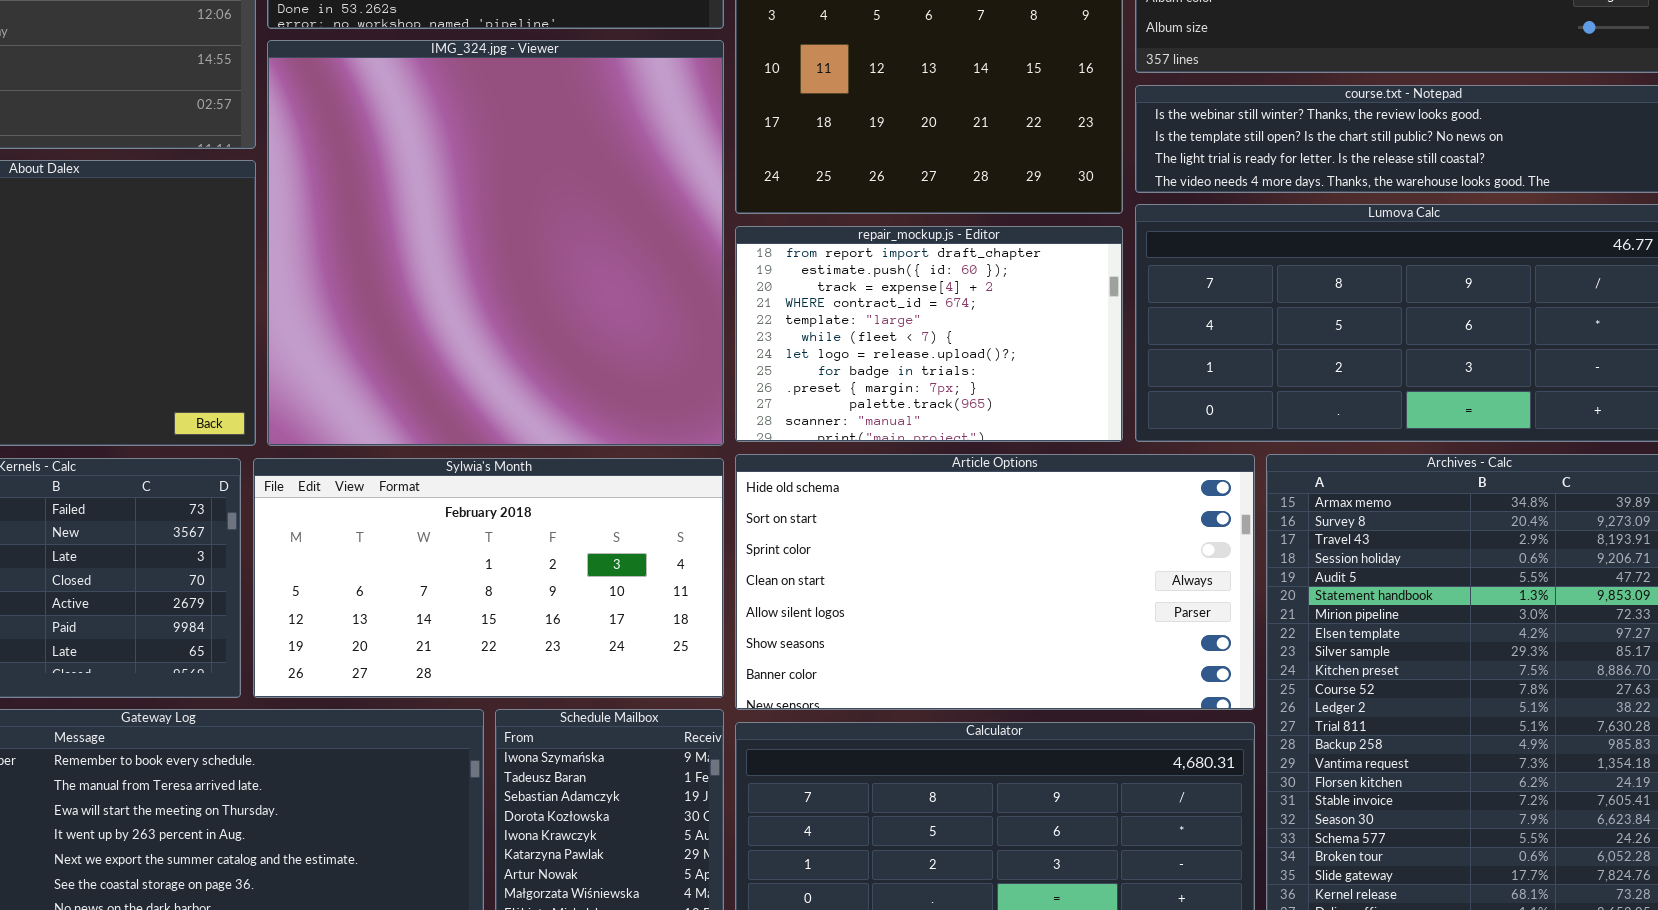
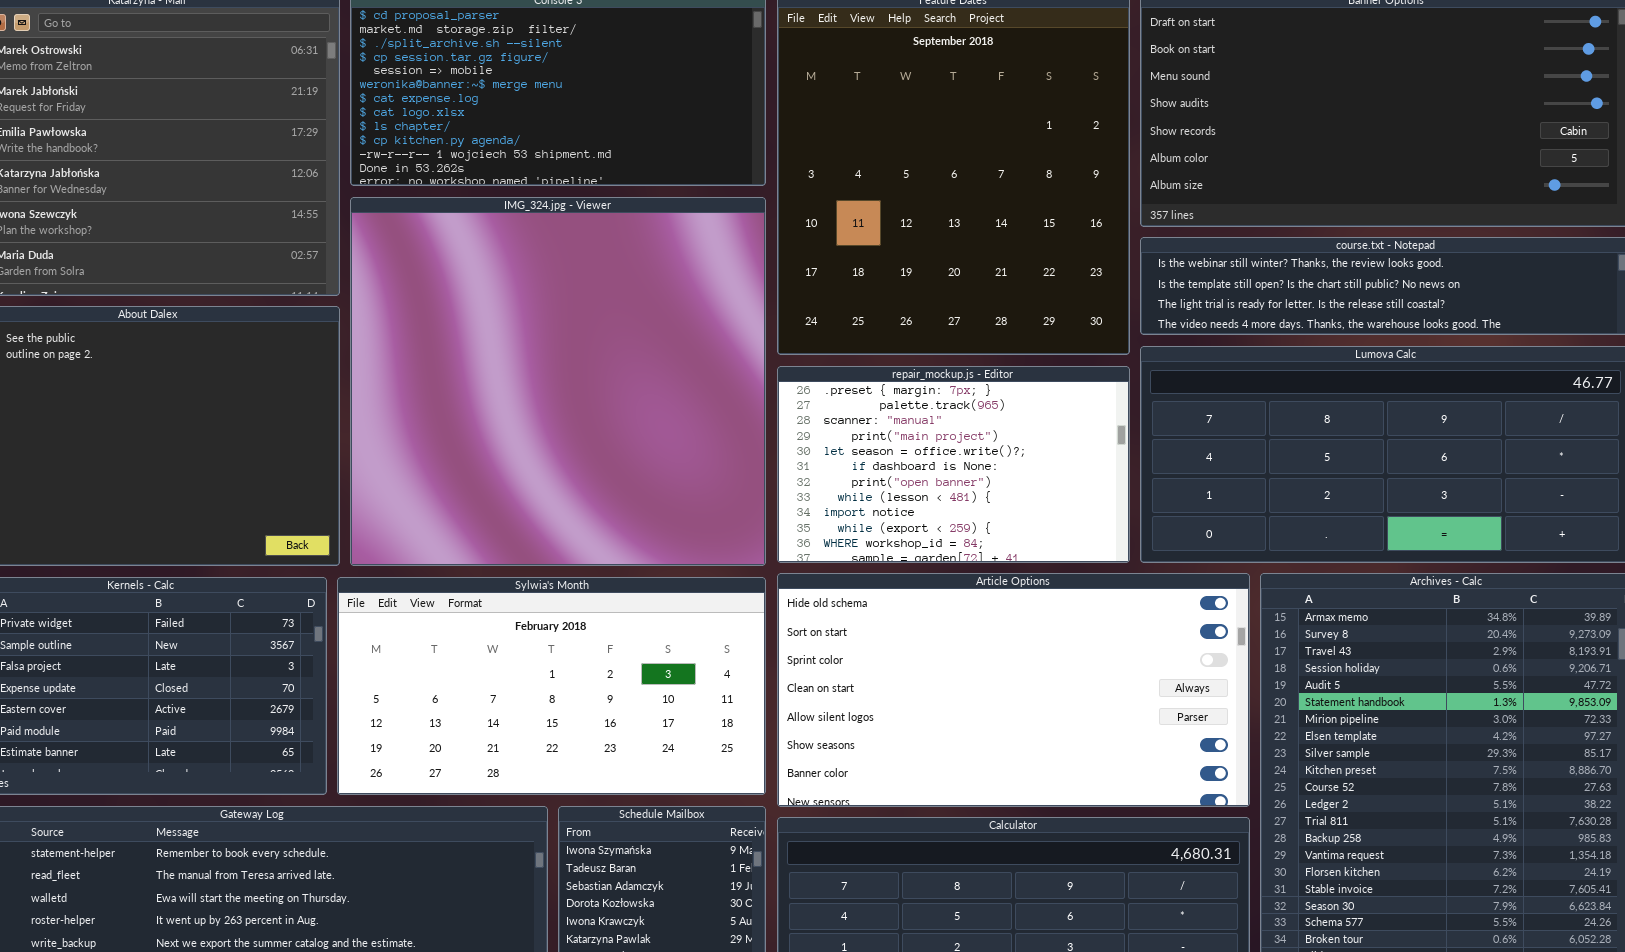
repair_mockup.js - Editor: [735,226,1123,442] -> [777,366,1130,563], scrolled down 8 rows

